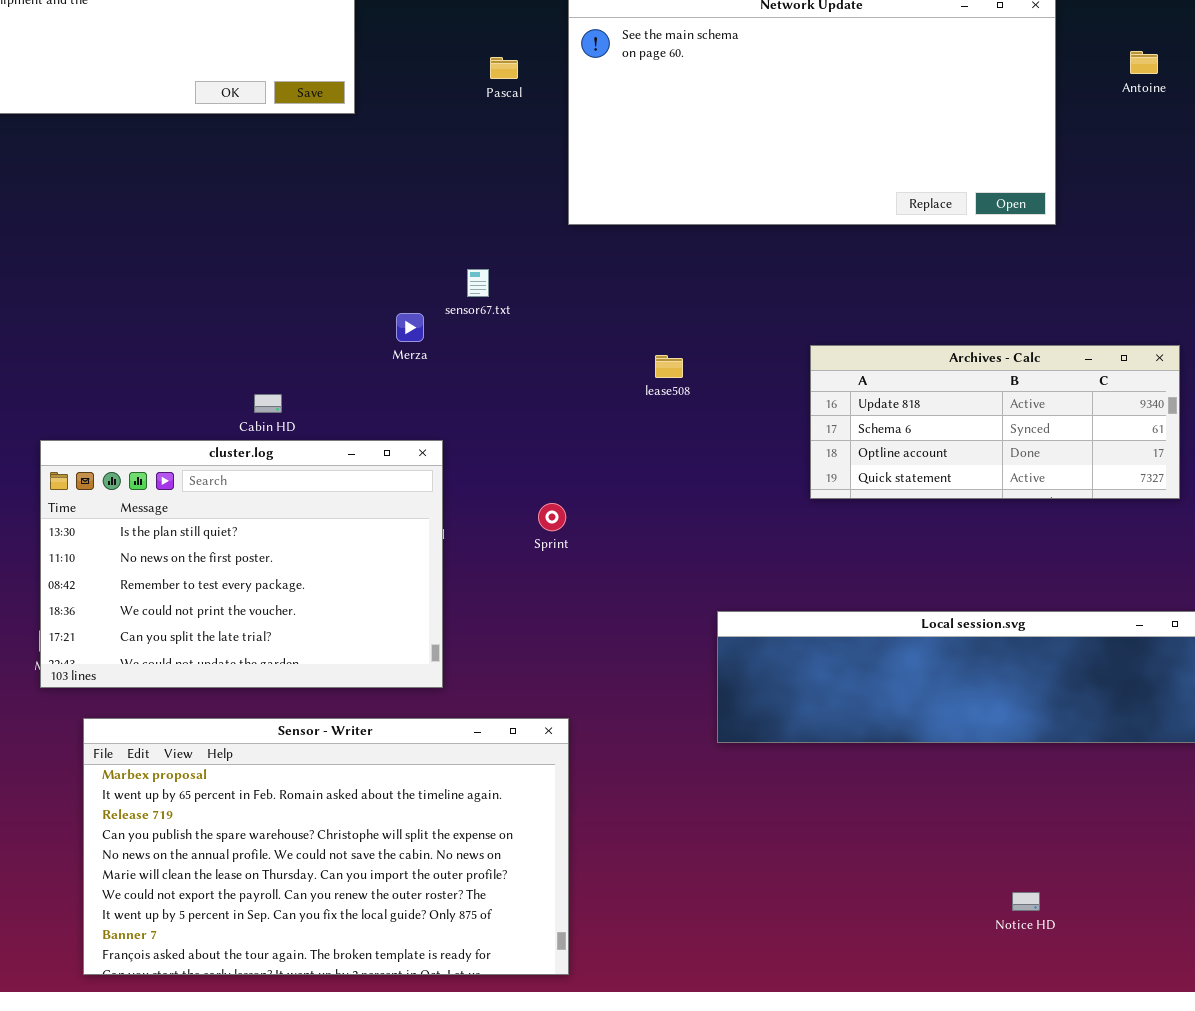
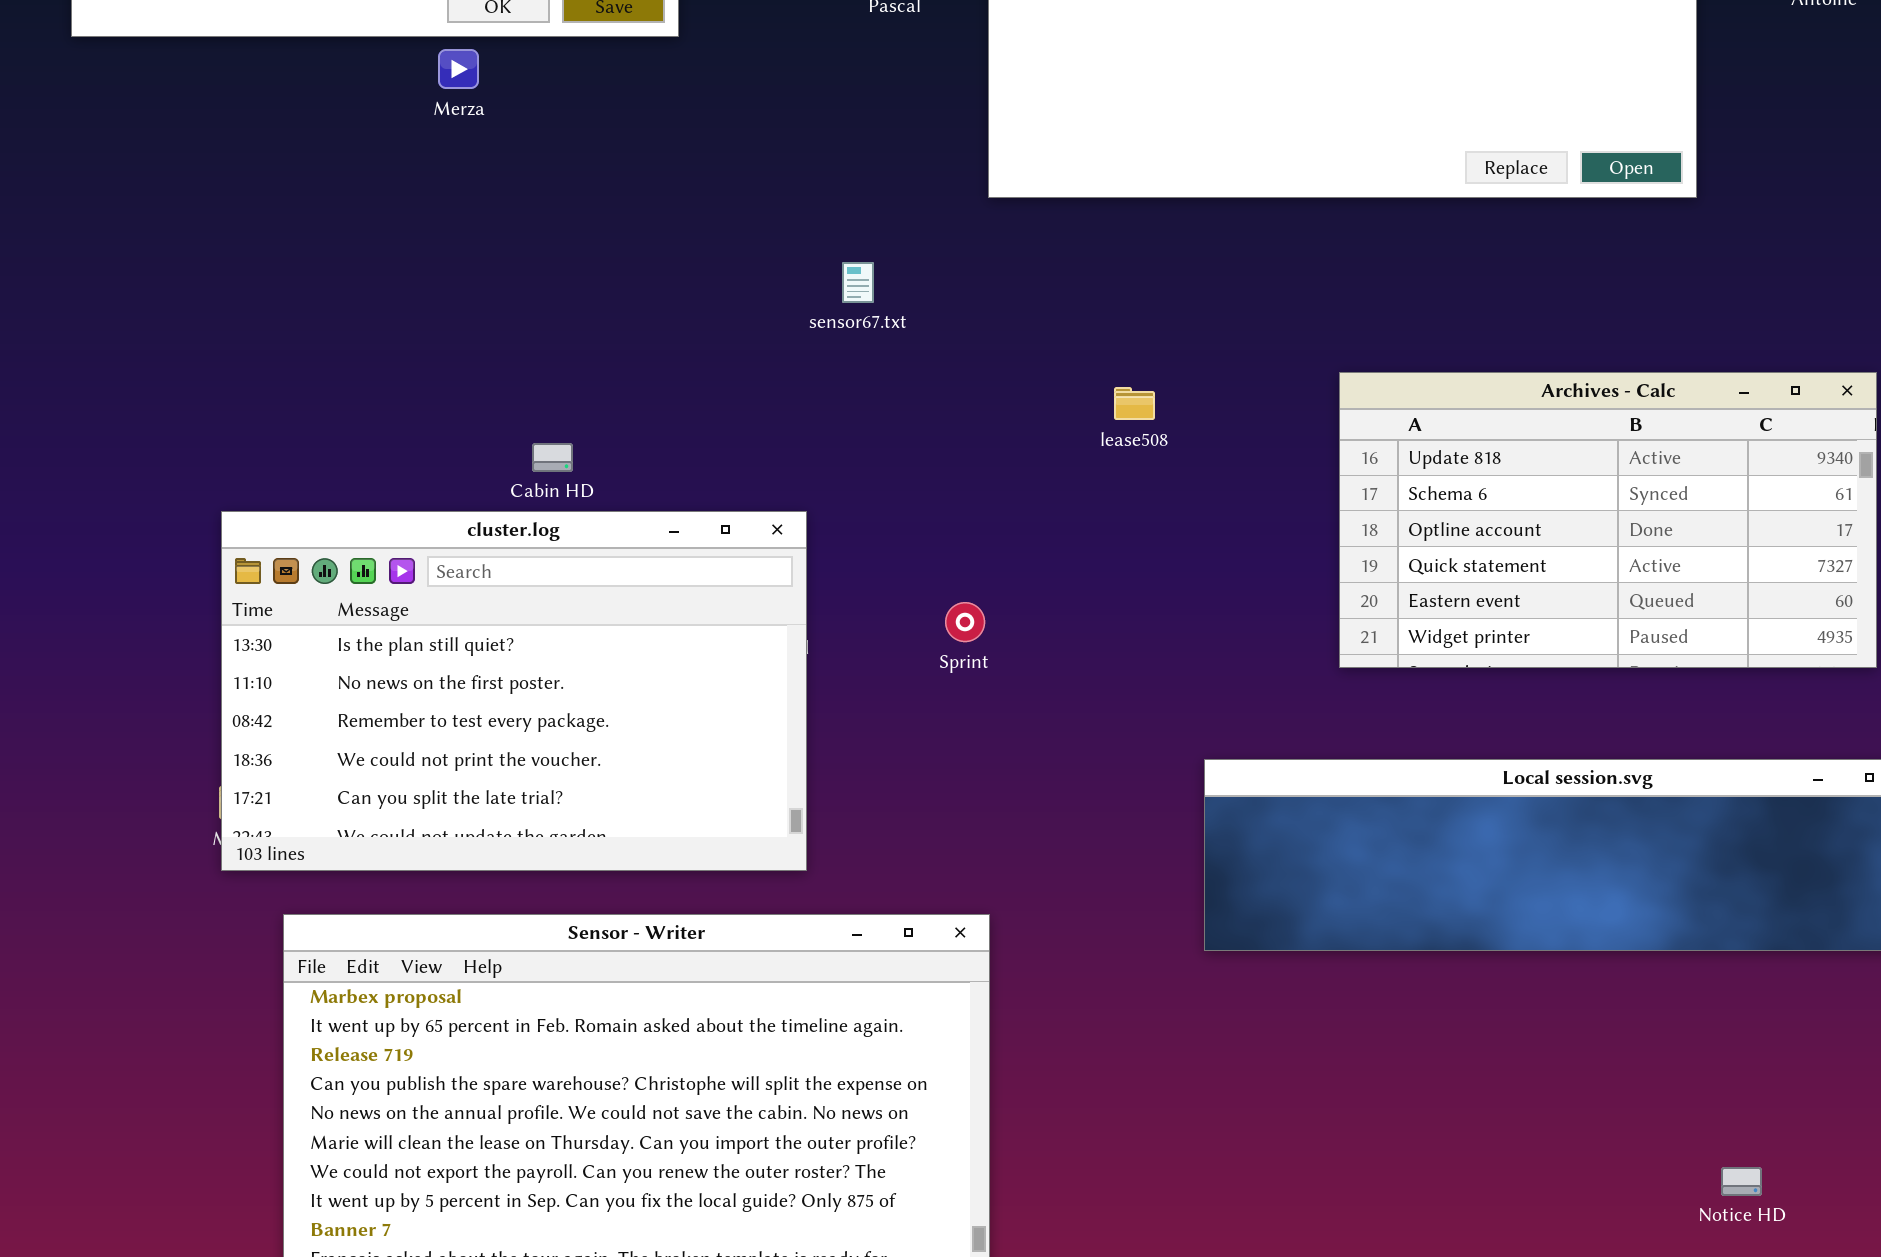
Merza: [396,313,424,342] -> [438,49,479,89], moved
Archives - Calc: [810,345,1180,499] -> [1339,372,1877,668], resized
Notice HD: [1012,892,1040,911] -> [1721,1167,1762,1196], moved

